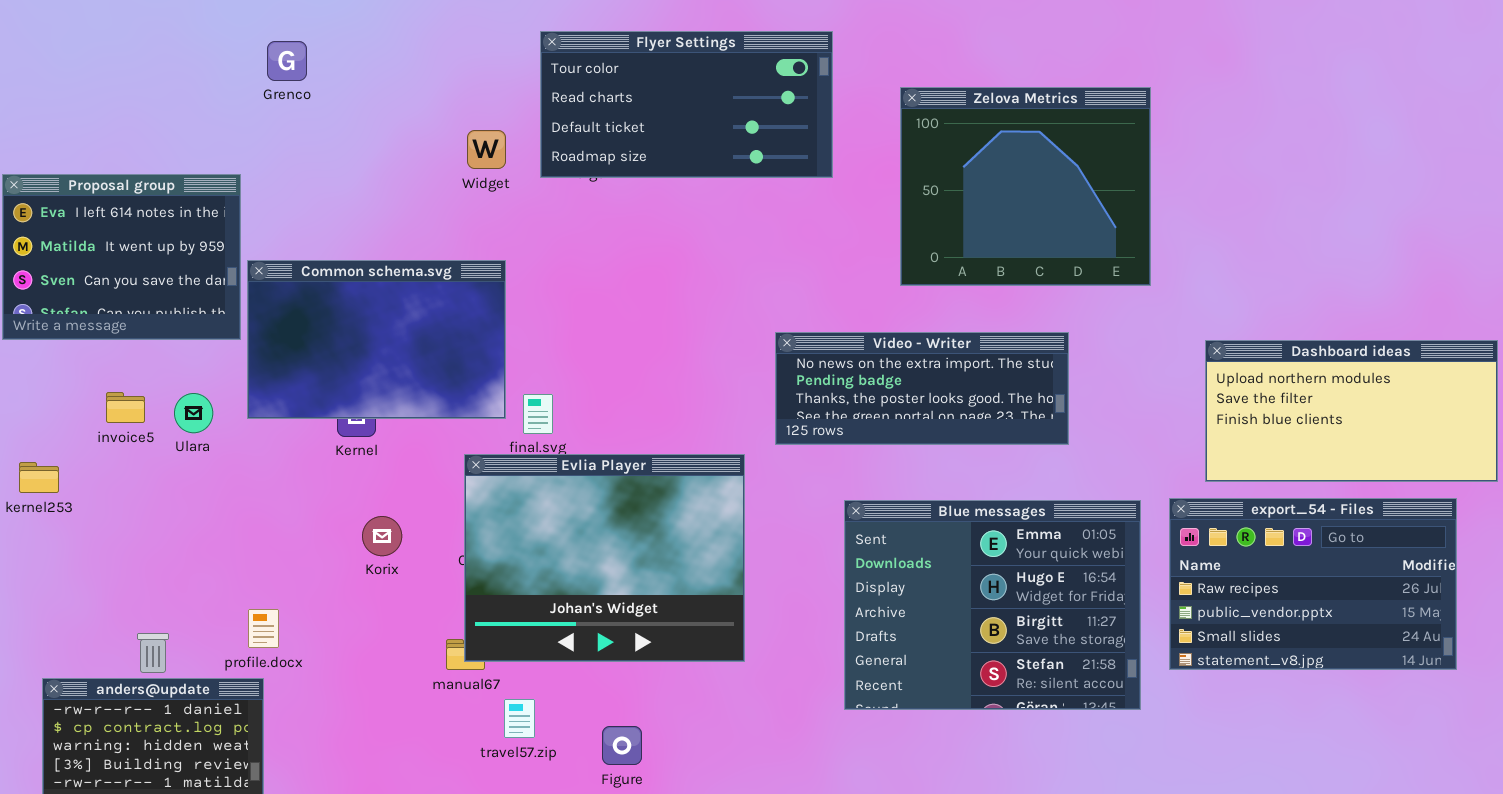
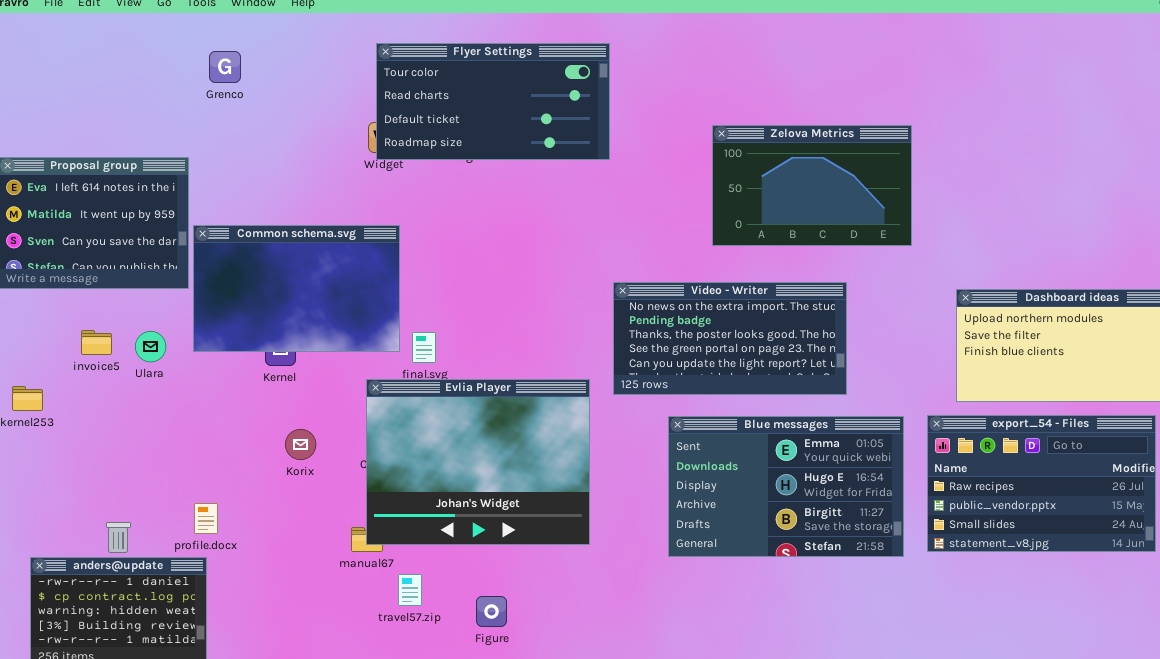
Flyer Settings: [540,31,833,178] -> [376,43,610,160], moved
Zelova Metrics: [900,87,1151,286] -> [712,125,912,246], resized
Video - Writer: [775,332,1069,445] -> [613,282,847,395], resized
Blue messages: [844,500,1141,710] -> [668,416,904,557], resized

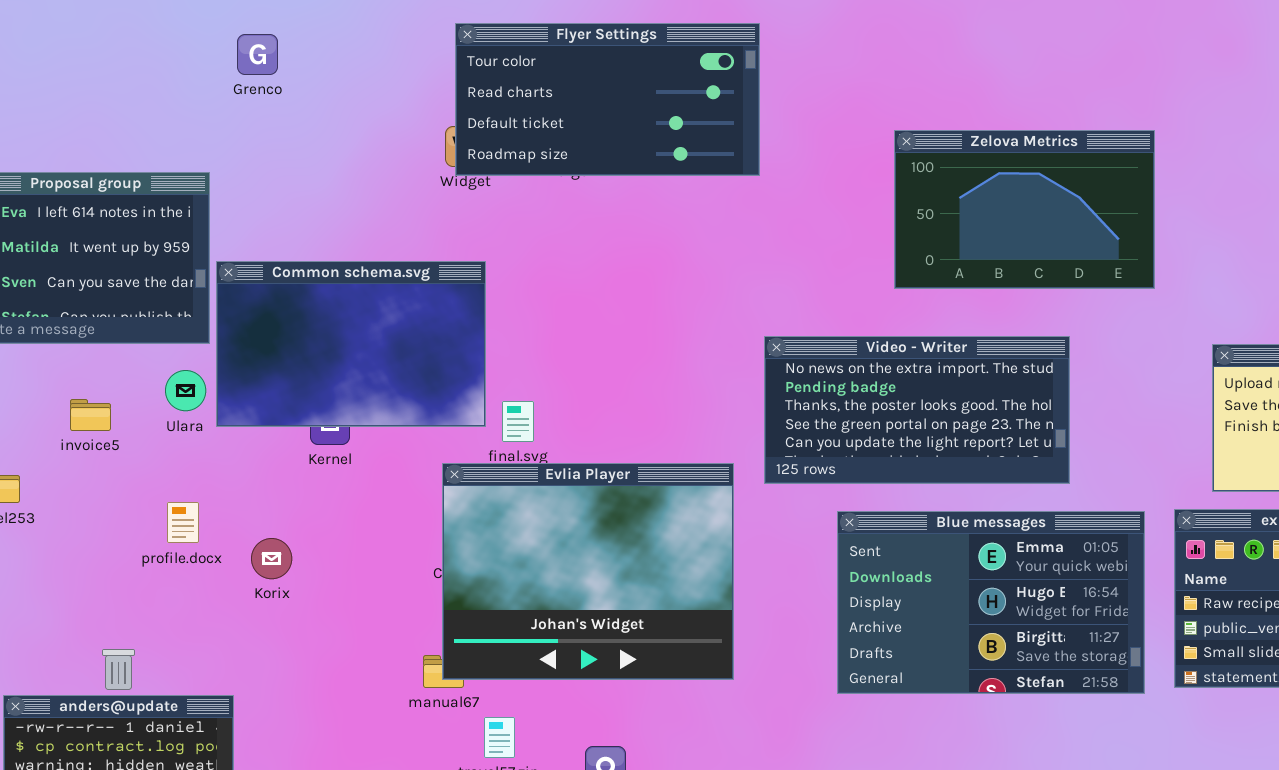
Ulara: [135,331,166,362] -> [165,370,206,411], moved
Korix: [285,429,316,460] -> [251,538,292,579], moved
profile.docx: [194,503,218,534] -> [167,502,199,543], moved

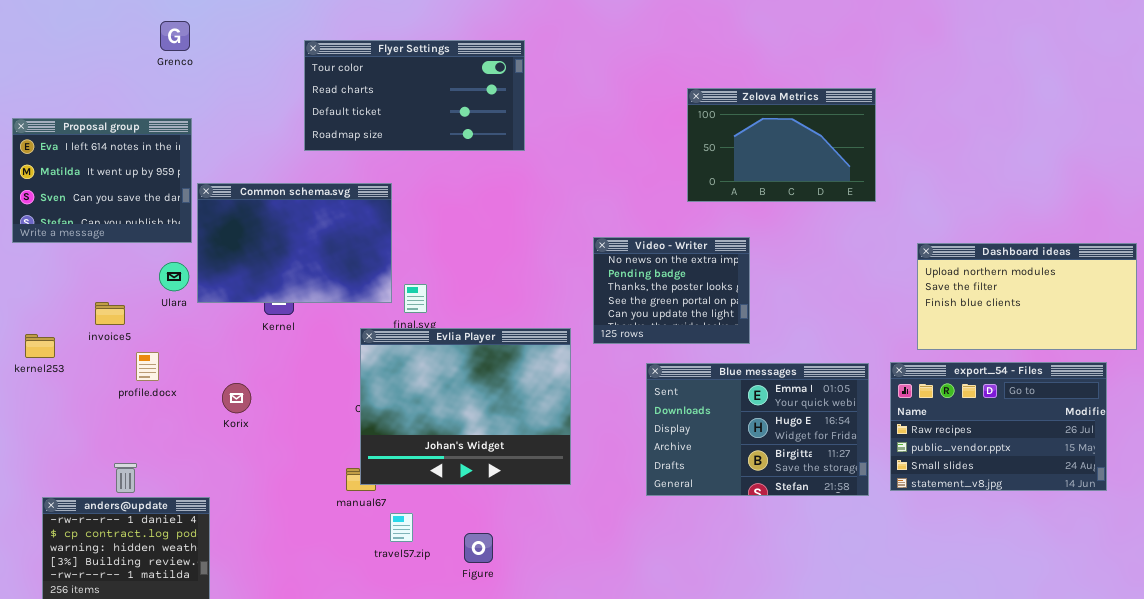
Flyer Settings: [455,23,760,176] -> [304,40,525,151], moved
Grenco: [237,34,278,75] -> [160,21,190,51], moved
Video - Writer: [764,336,1070,484] -> [593,237,750,344], resized
invoice5: [70,399,111,431] -> [95,302,125,325], moved
profile.docx: [167,502,199,543] -> [136,352,159,381], moved

